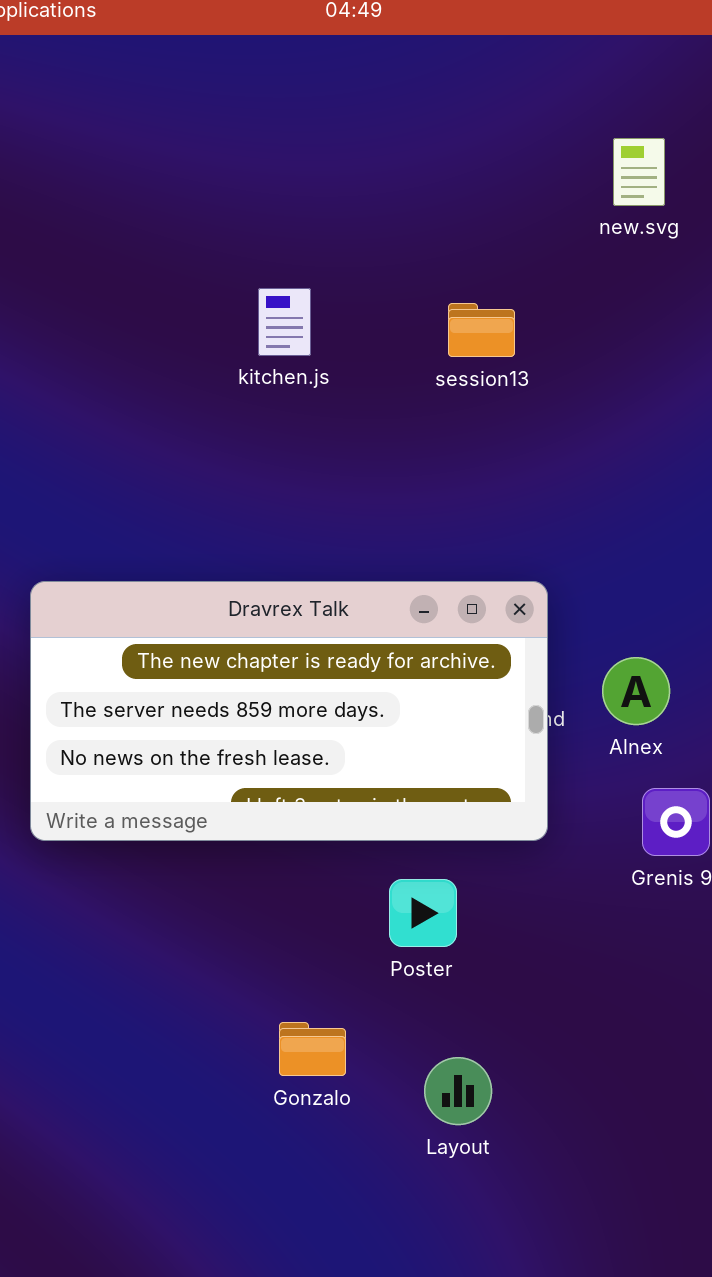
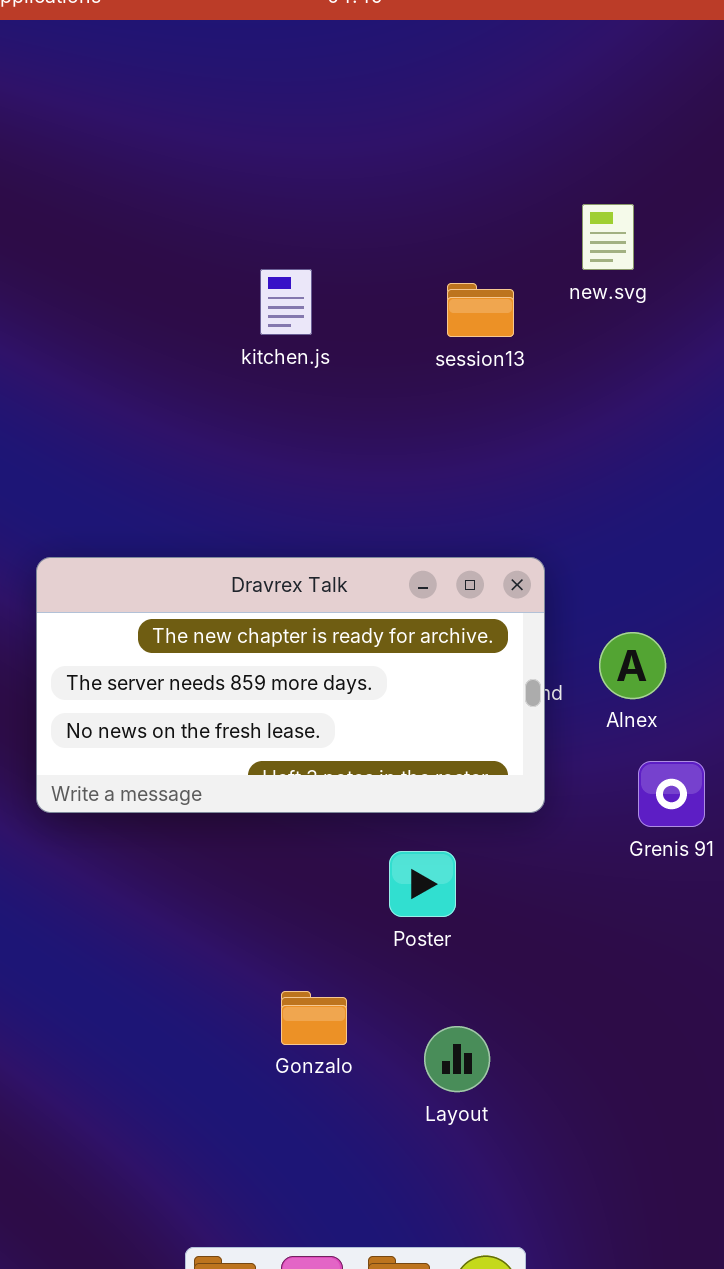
new.svg: [613,138,665,206] -> [582,204,634,270], moved

